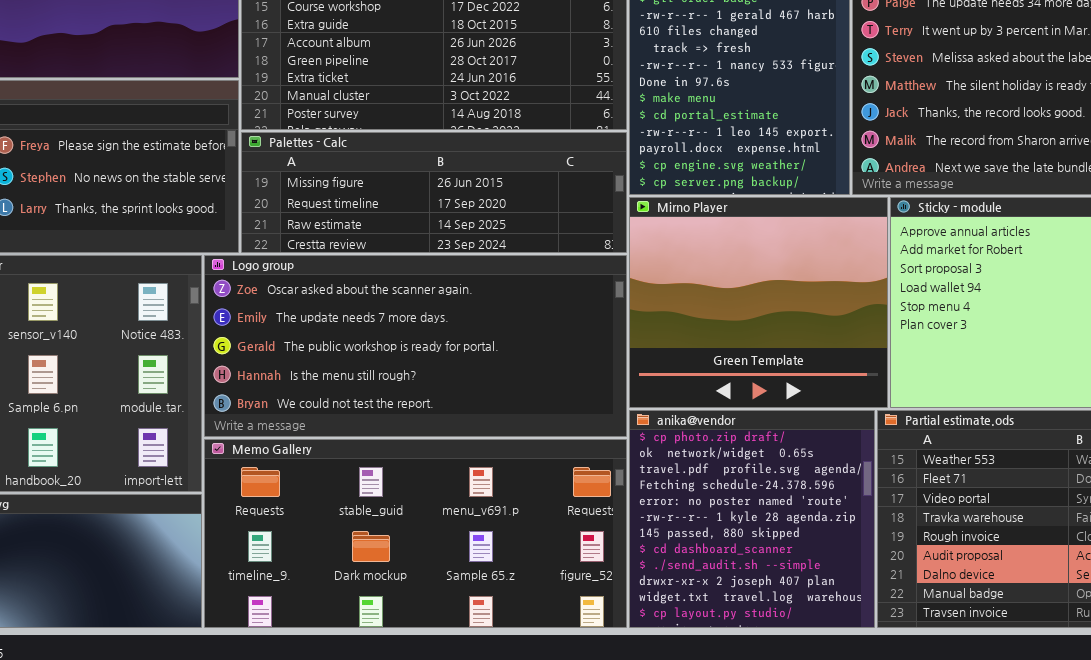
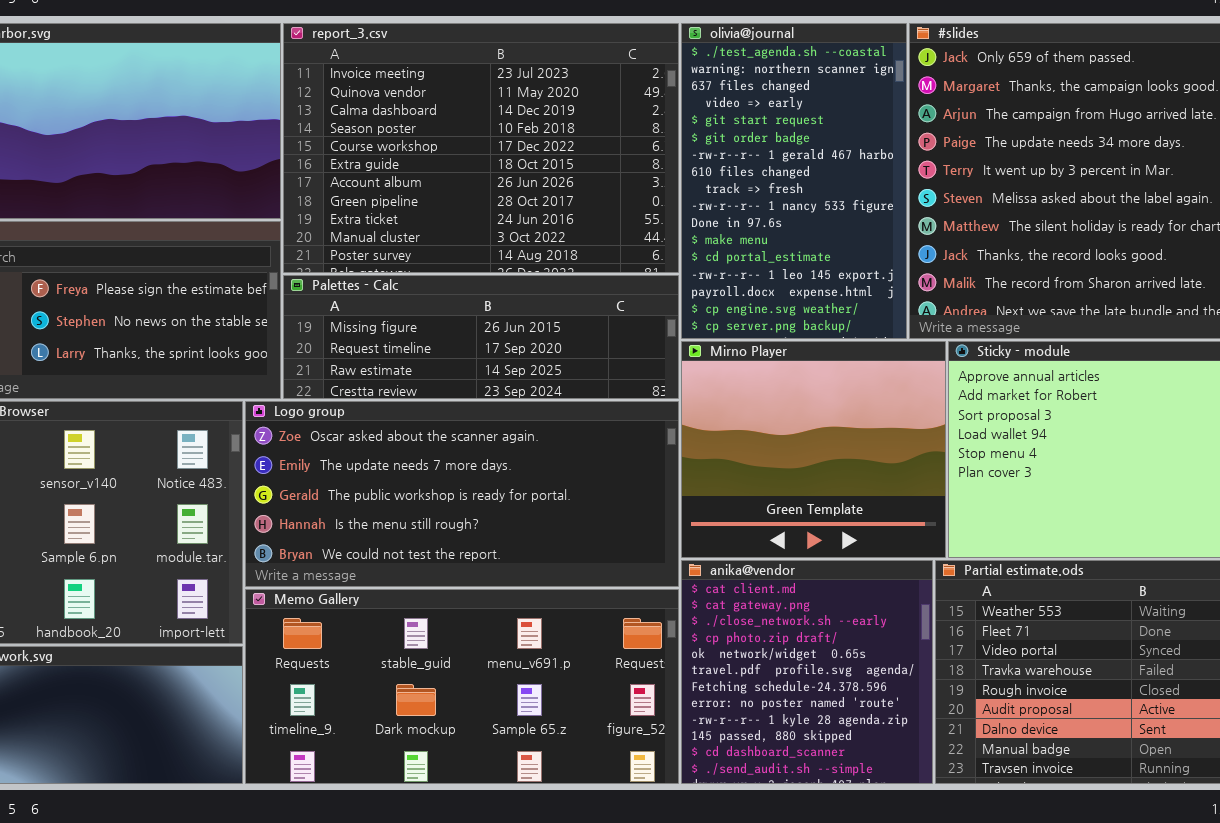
anika@vendor: [629,410,875,628] -> [681,560,933,784], scrolled up 3 rows

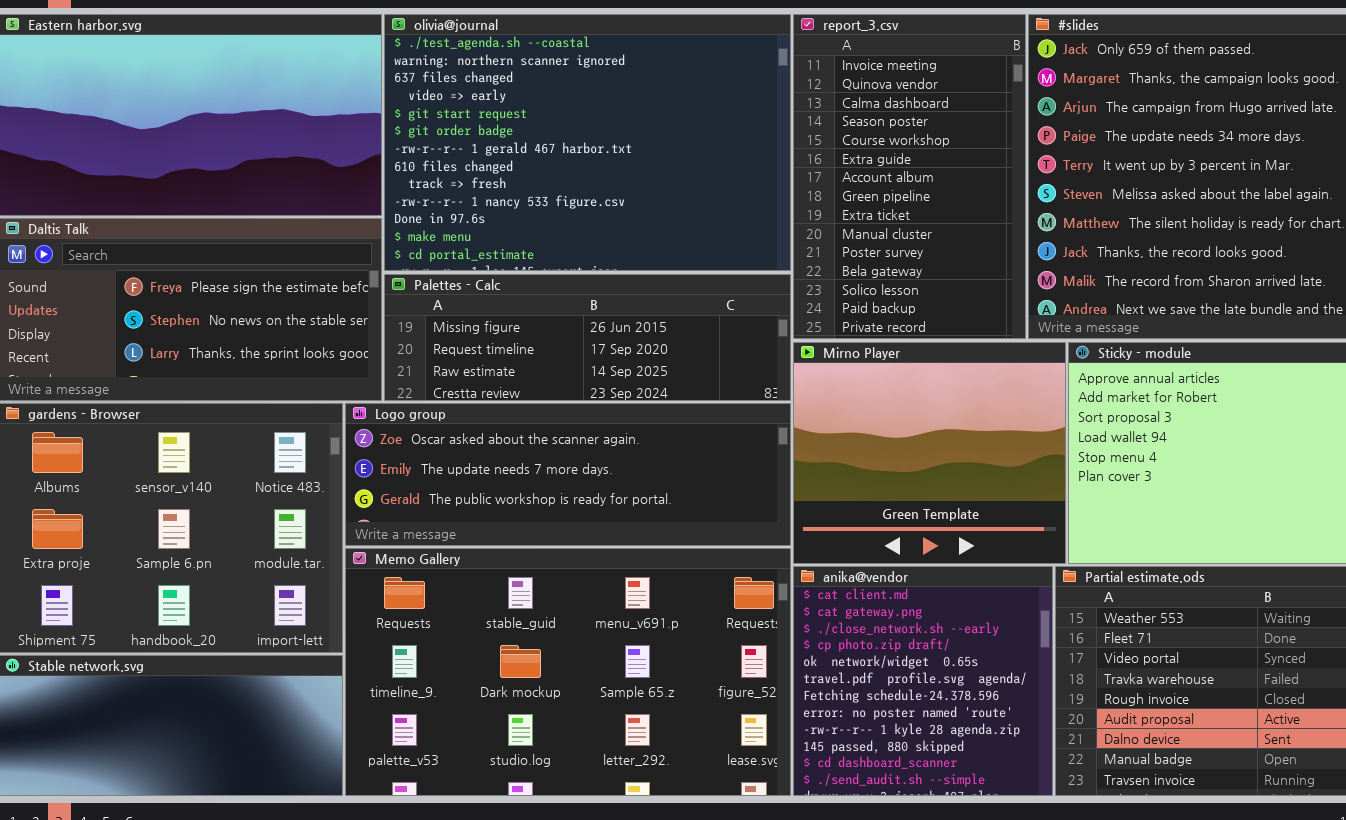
report_3.csv: [283,23,679,273] -> [793,14,1026,339], moved, resized
olivia@journal: [681,23,907,339] -> [384,14,791,271], moved, resized
Logo group: [245,401,679,587] -> [345,403,791,546], resized
Memo Gallery: [245,589,679,784] -> [345,548,791,796], resized

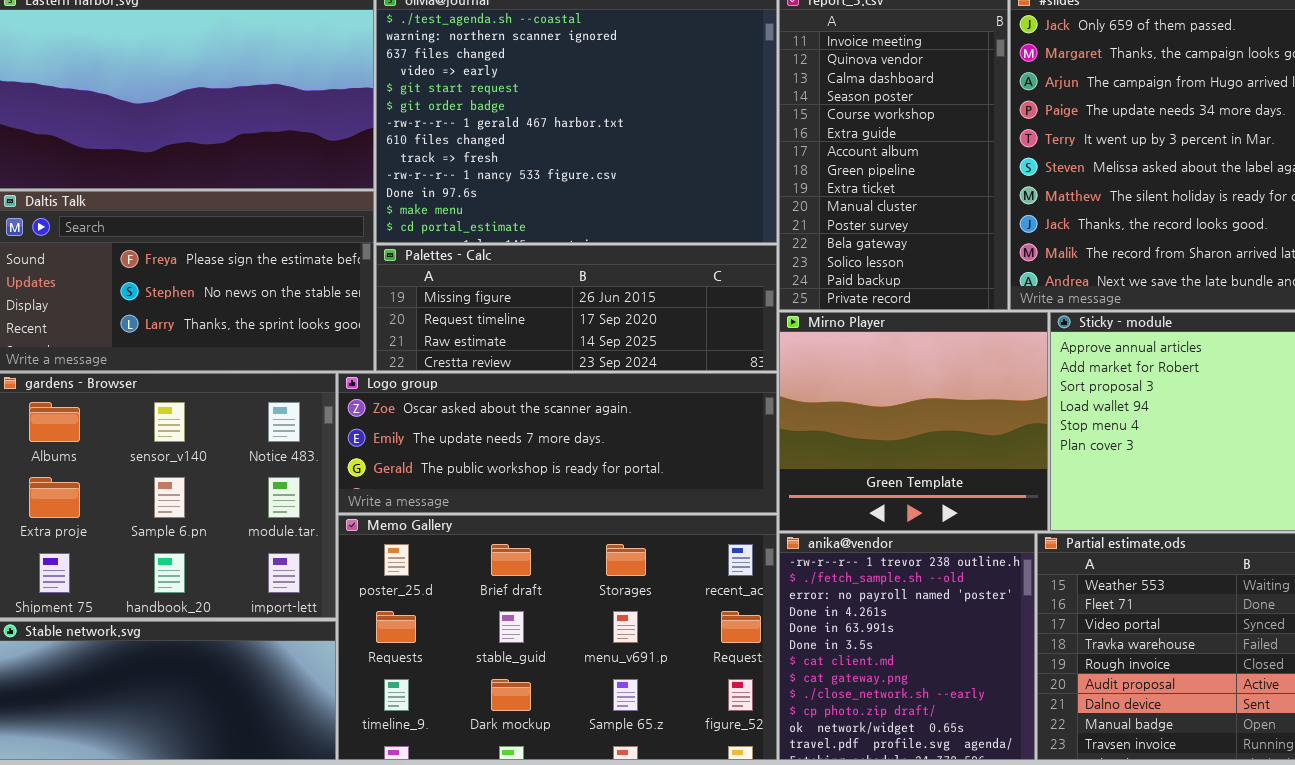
Memo Gallery: [345,548,791,796] -> [338,515,777,760], scrolled up 1 row
anika@vendor: [793,566,1053,796] -> [779,533,1035,760], scrolled up 6 rows

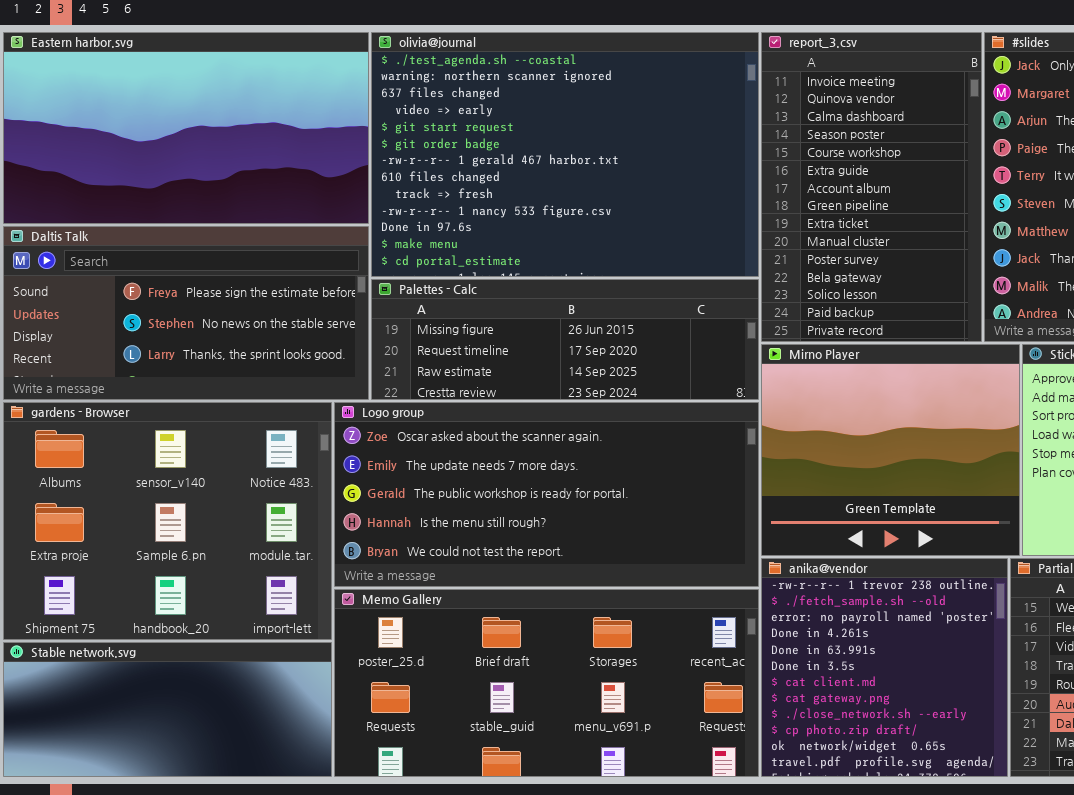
Logo group: [338,373,777,513] -> [334,402,759,587], resized
Memo Gallery: [338,515,777,760] -> [334,589,759,777], resized

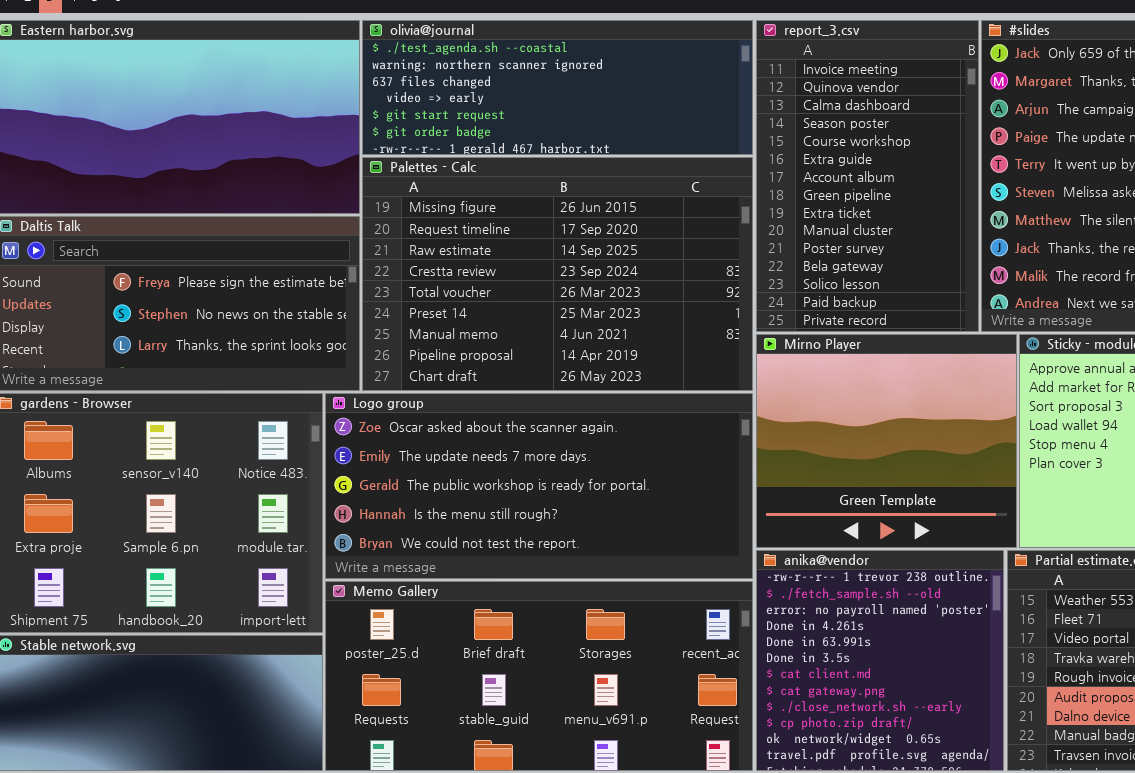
olivia@journal: [371,32,759,277] -> [362,20,753,155], resized
Palettes - Calc: [371,279,759,400] -> [362,157,753,391], resized

